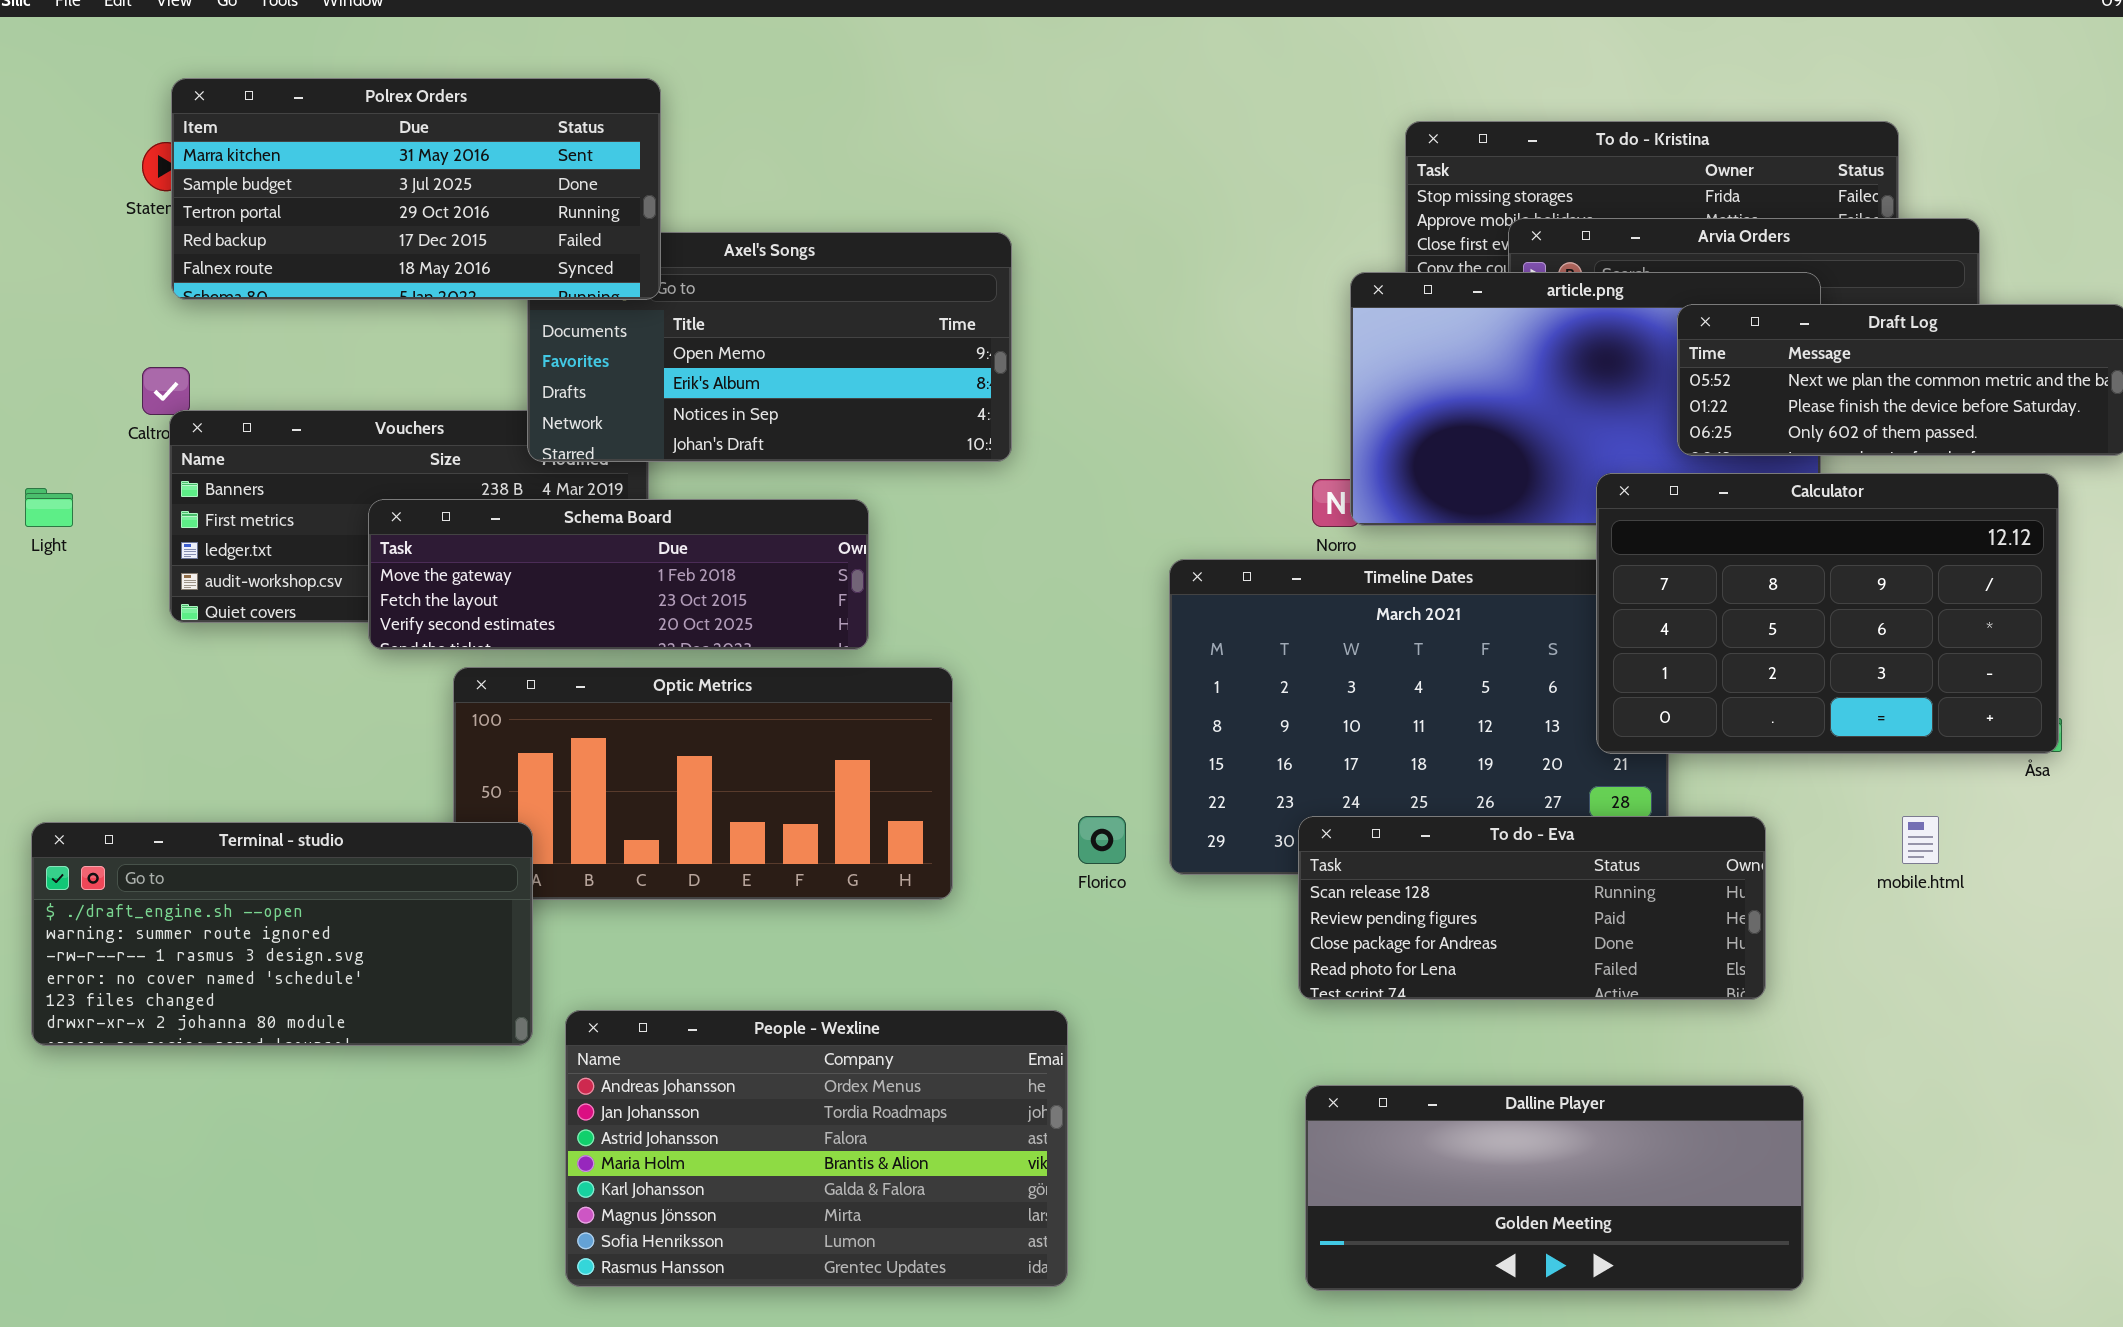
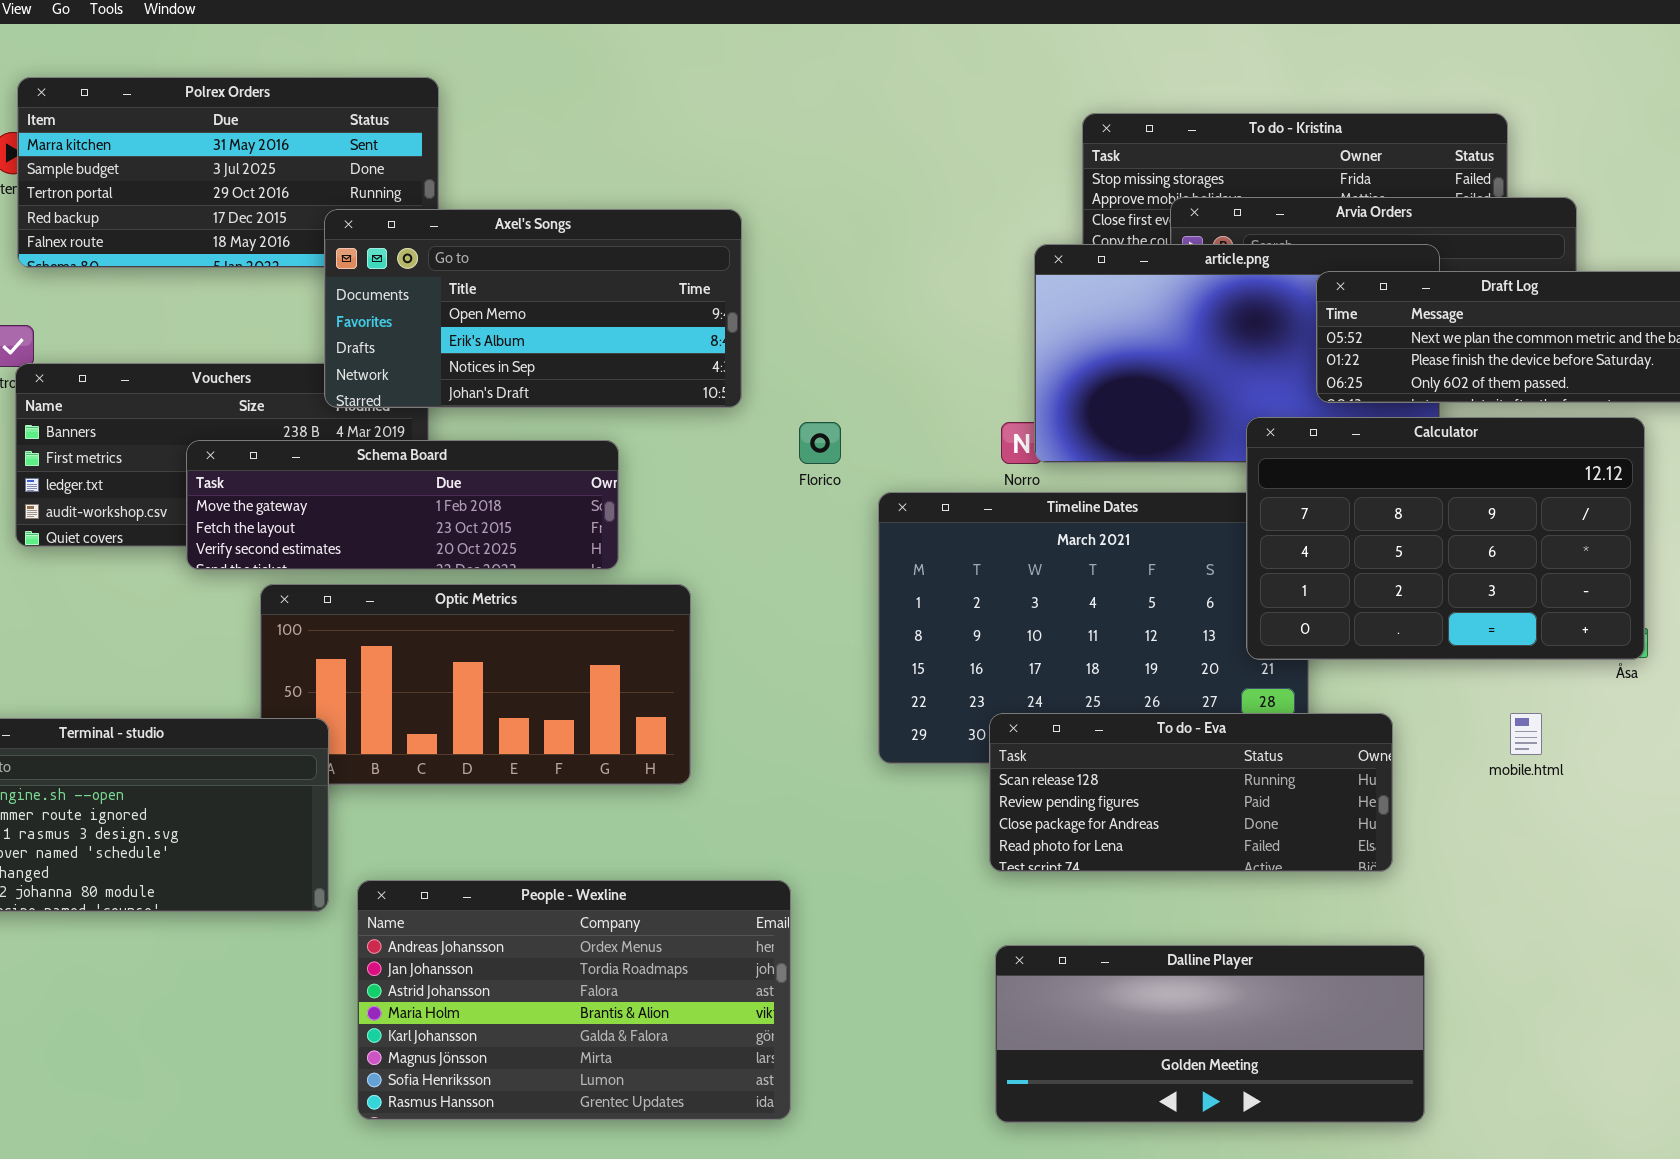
Axel's Songs: [527,232,1012,462] -> [324,209,742,408], raised
Florico: [1078,816,1126,864] -> [799,422,841,464], moved

